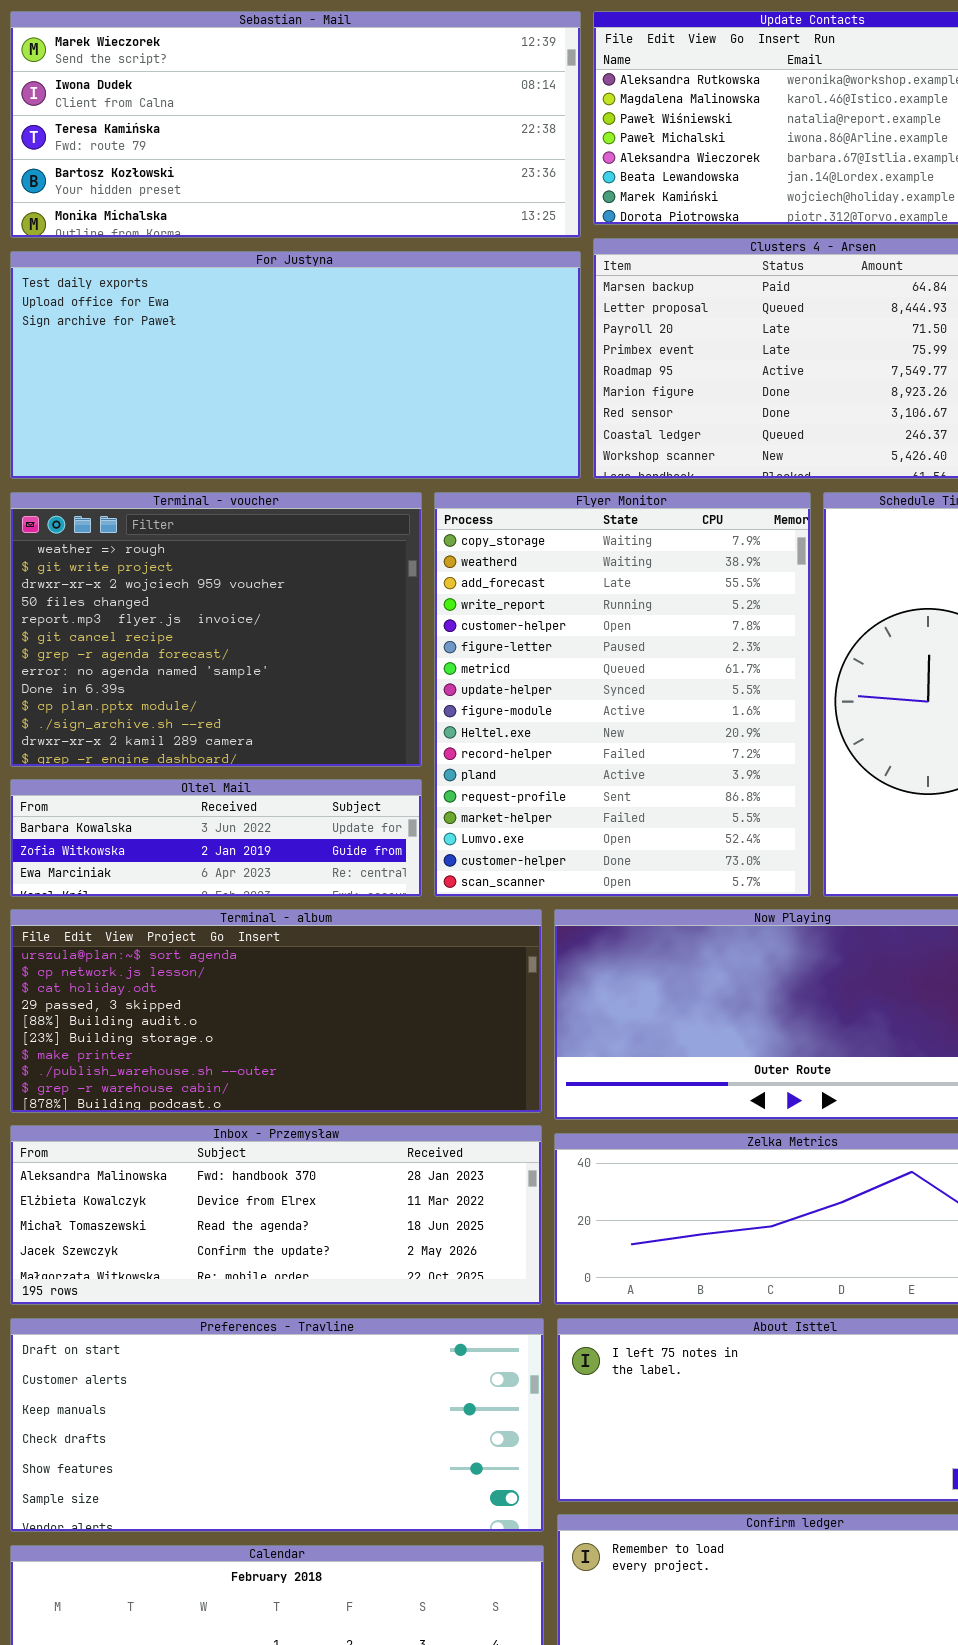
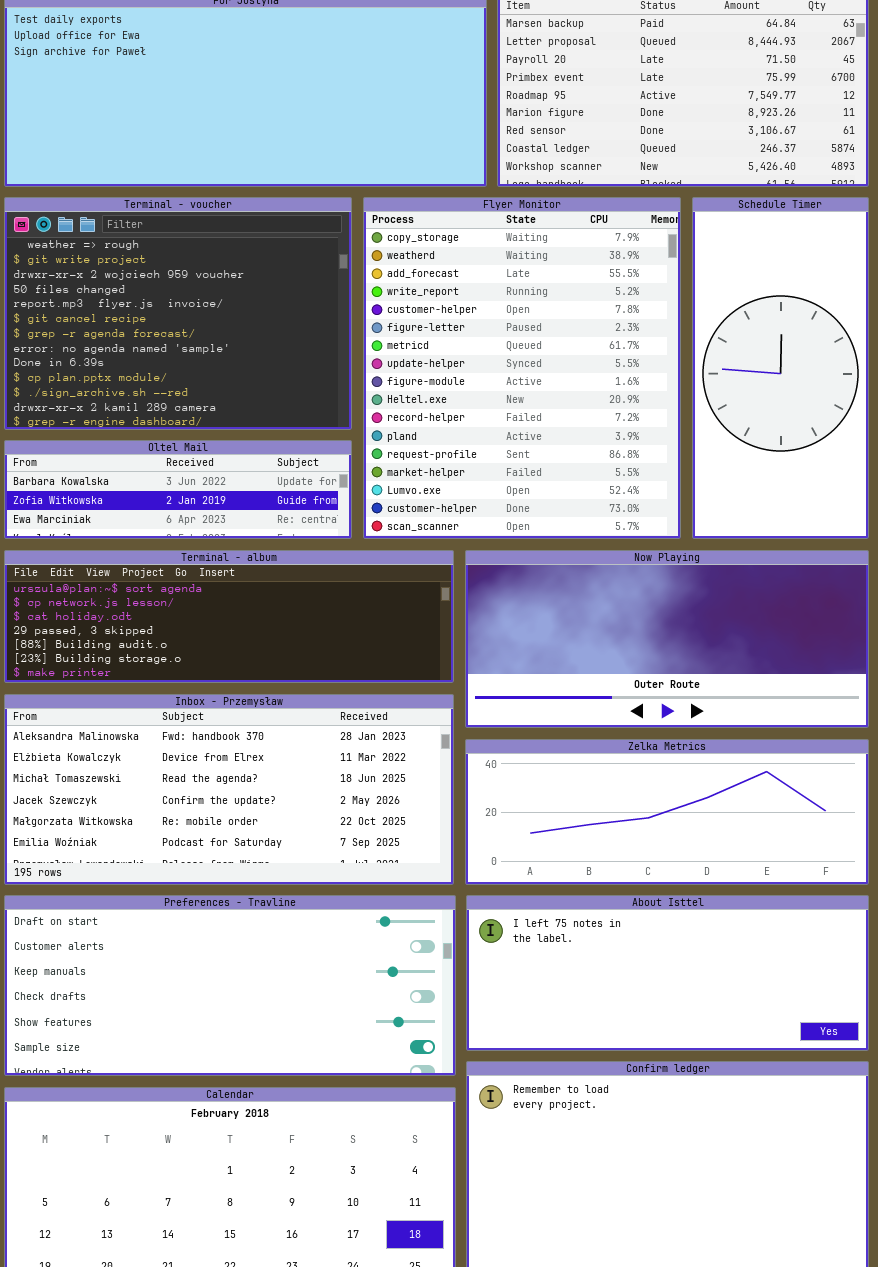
Terminal - album: [10,909,542,1113] -> [4,550,454,683], resized
Inbox - Przemysław: [10,1125,542,1305] -> [4,694,454,885], resized

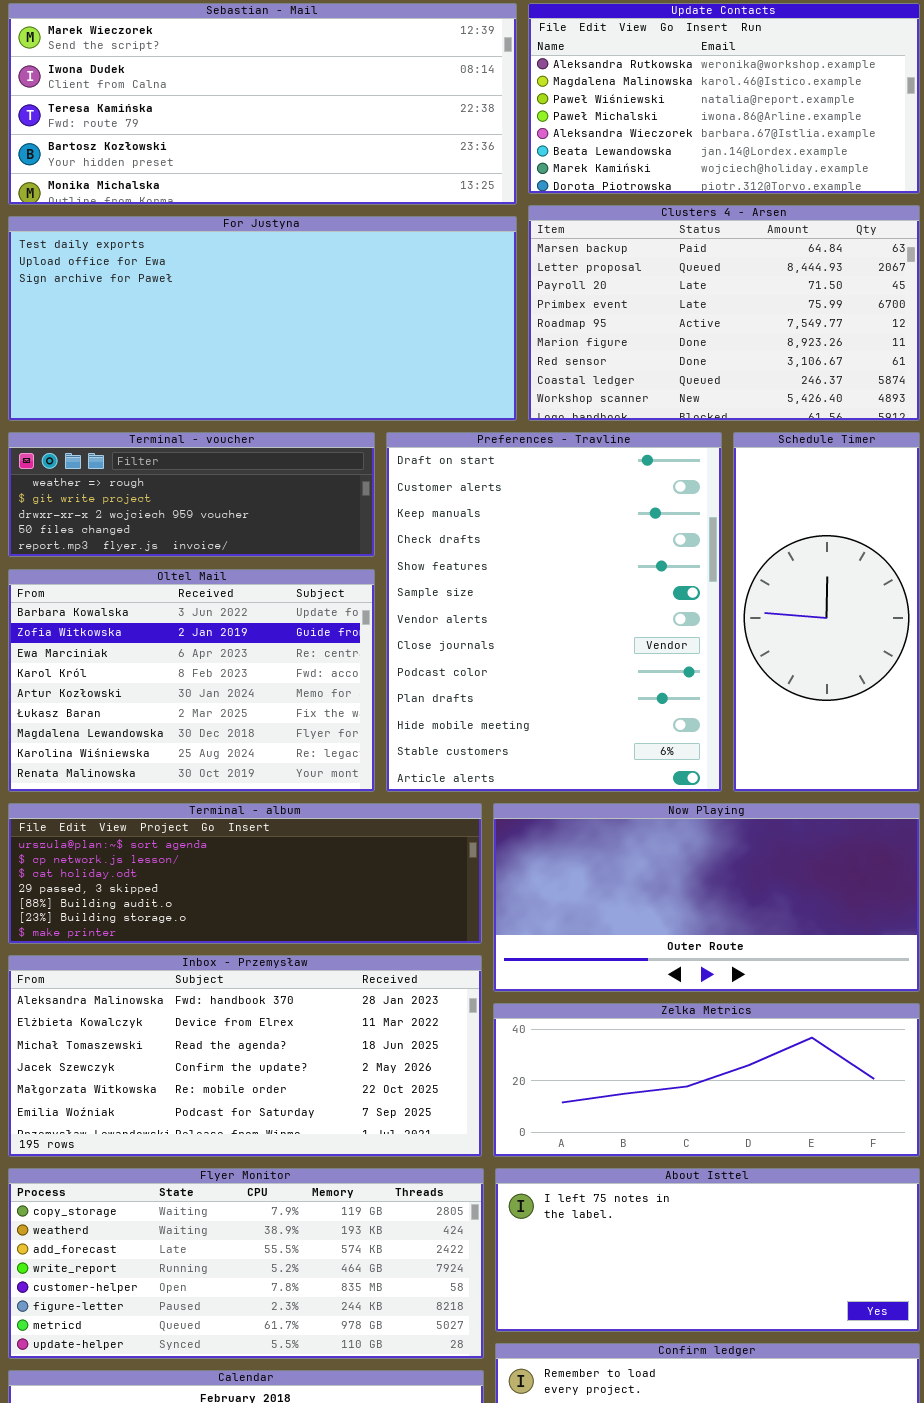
Terminal - voucher: [4,197,352,430] -> [8,432,375,557], resized
Flyer Monitor: [363,197,681,539] -> [8,1168,484,1359], moved, resized
Oltel Mail: [4,440,352,539] -> [8,569,375,792], resized
Preferences - Travline: [4,895,456,1076] -> [386,432,722,792], moved, resized

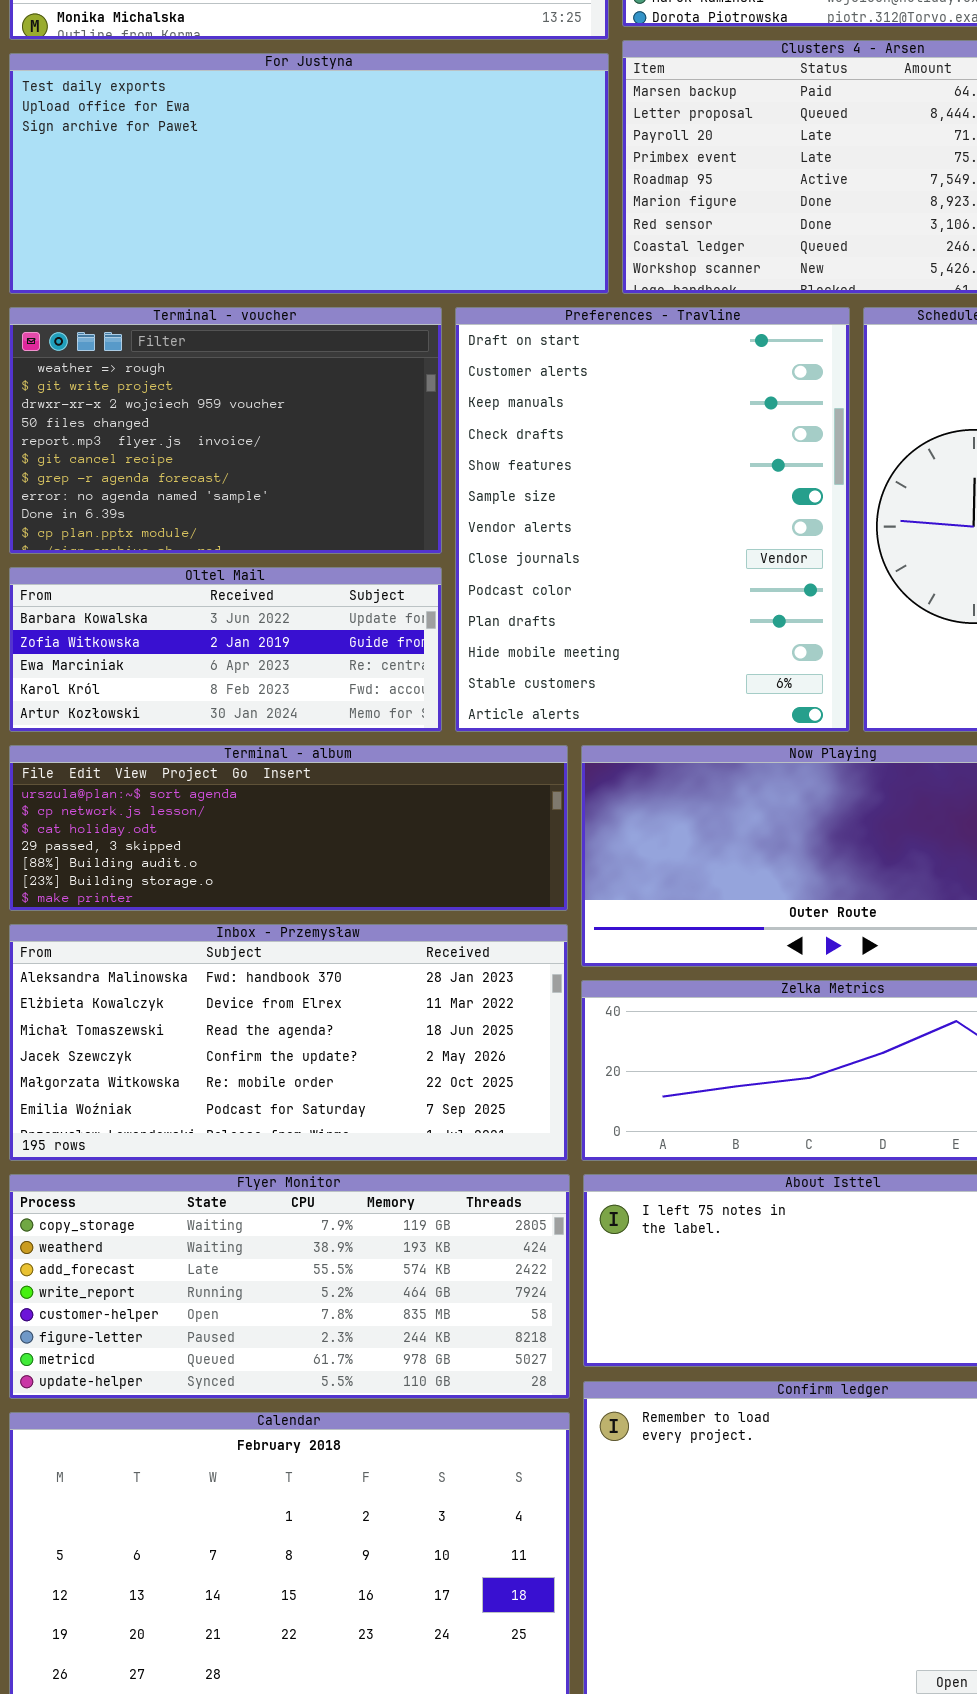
Terminal - voucher: [8,432,375,557] -> [9,307,442,554], resized
Oltel Mail: [8,569,375,792] -> [9,567,442,732], resized

